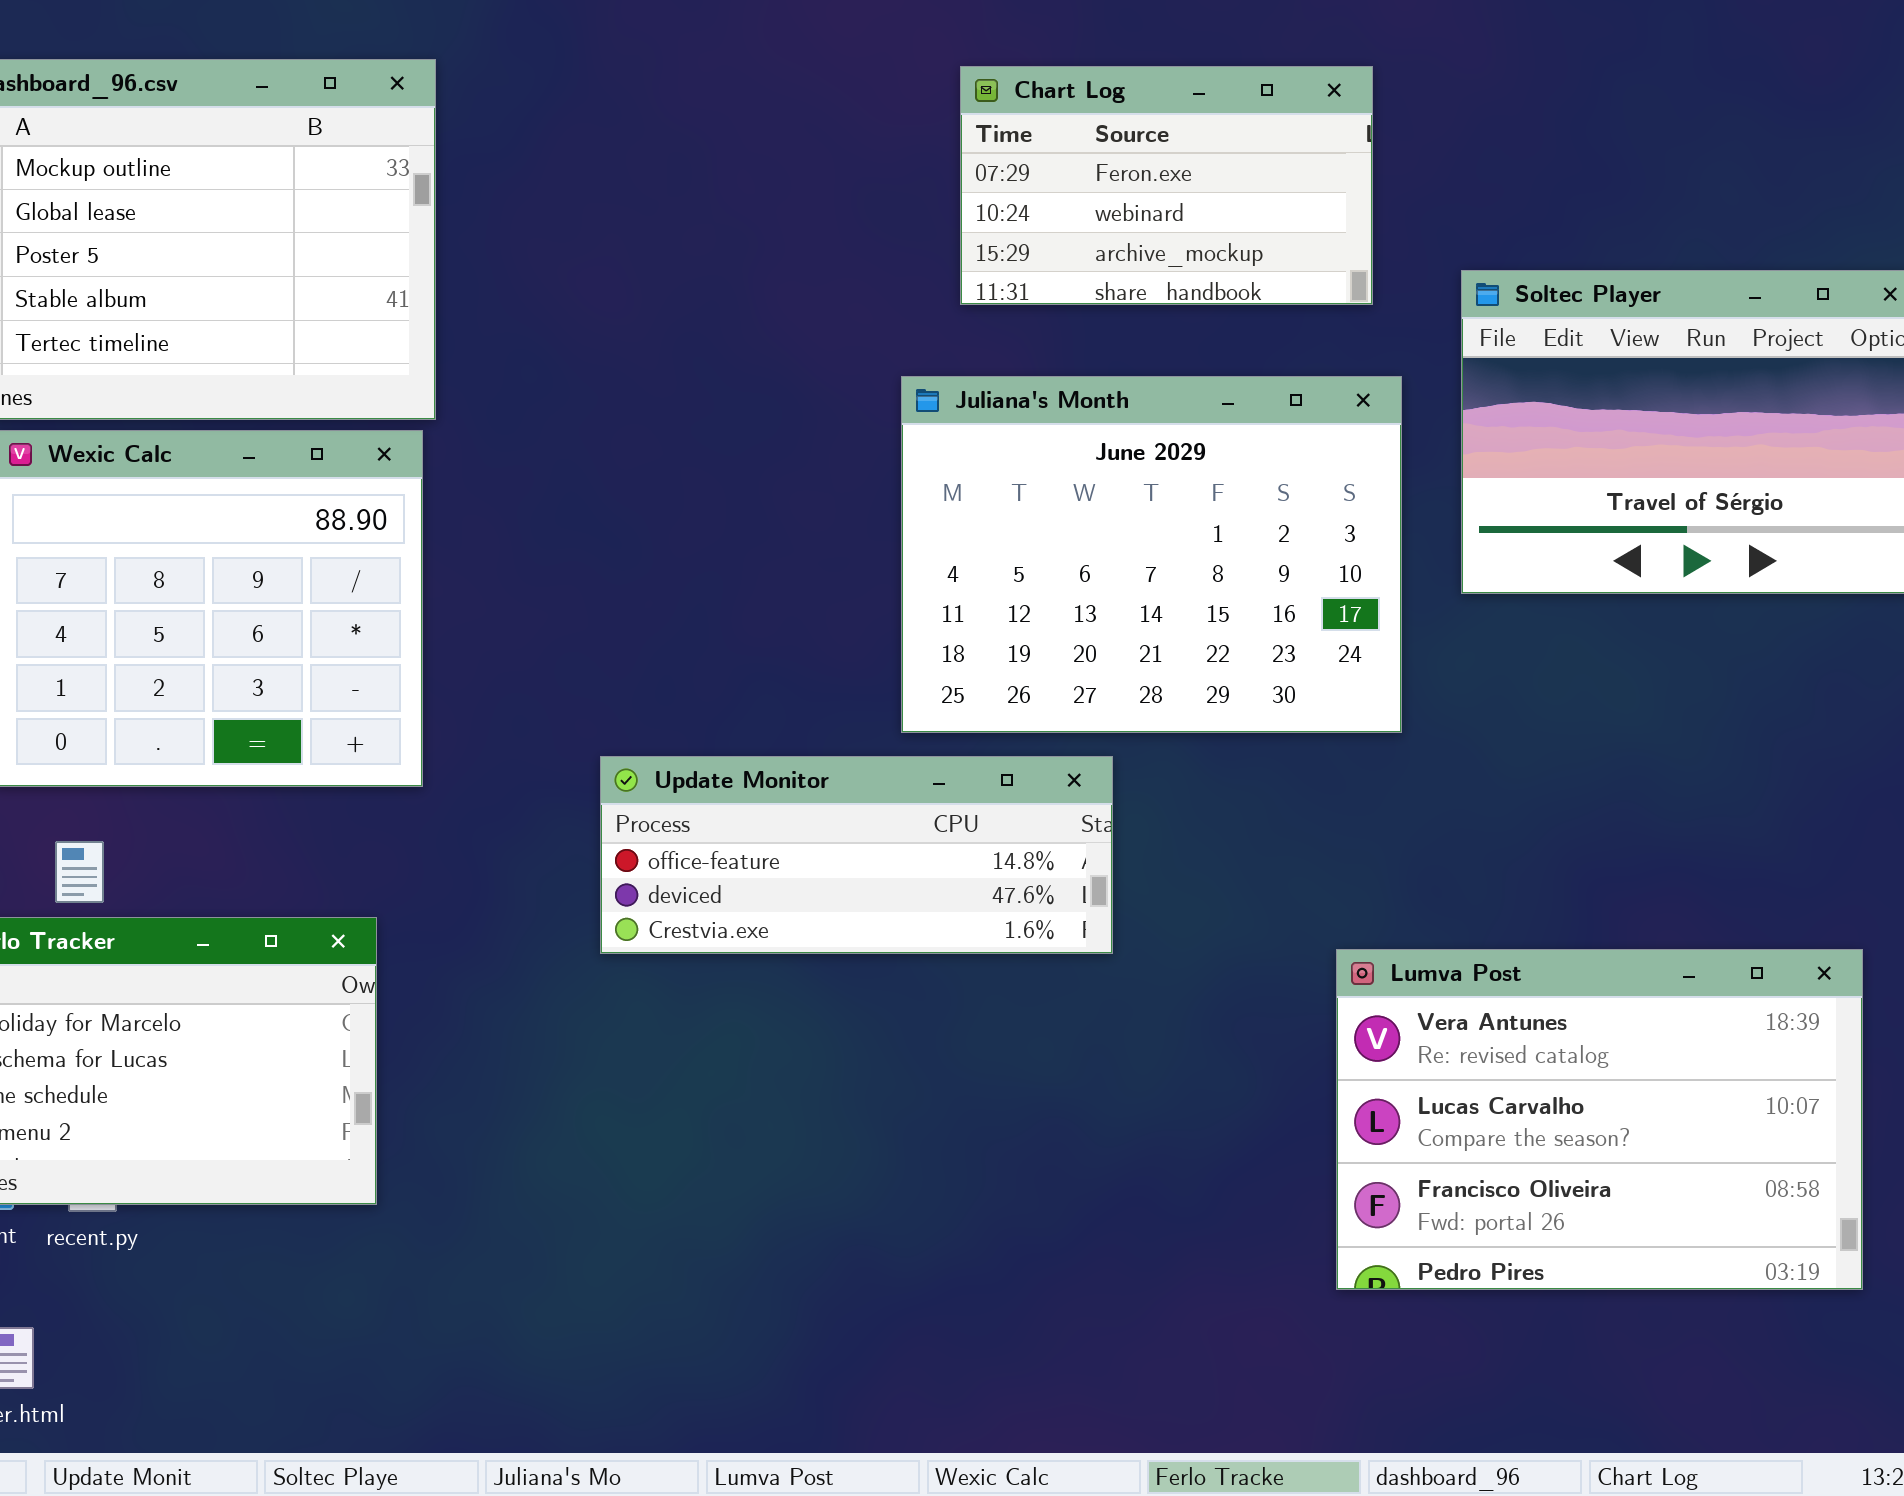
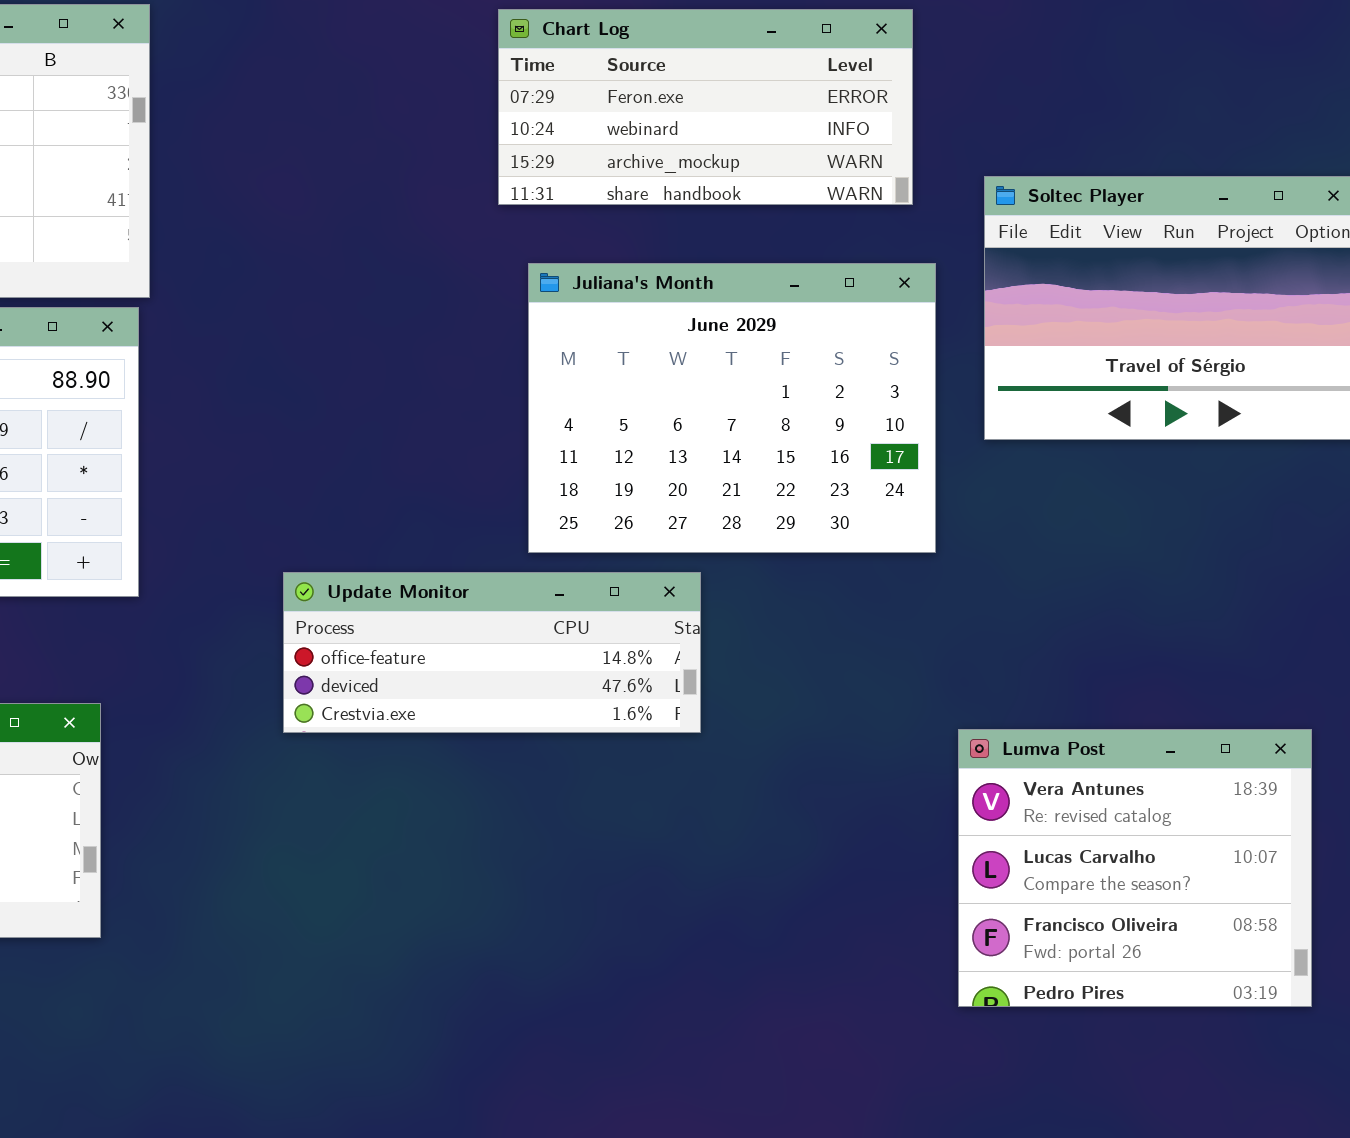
Chart Log: [960,66,1373,305] -> [498,9,913,205], resized
Lumva Post: [1336,949,1863,1290] -> [958,729,1312,1007], resized

